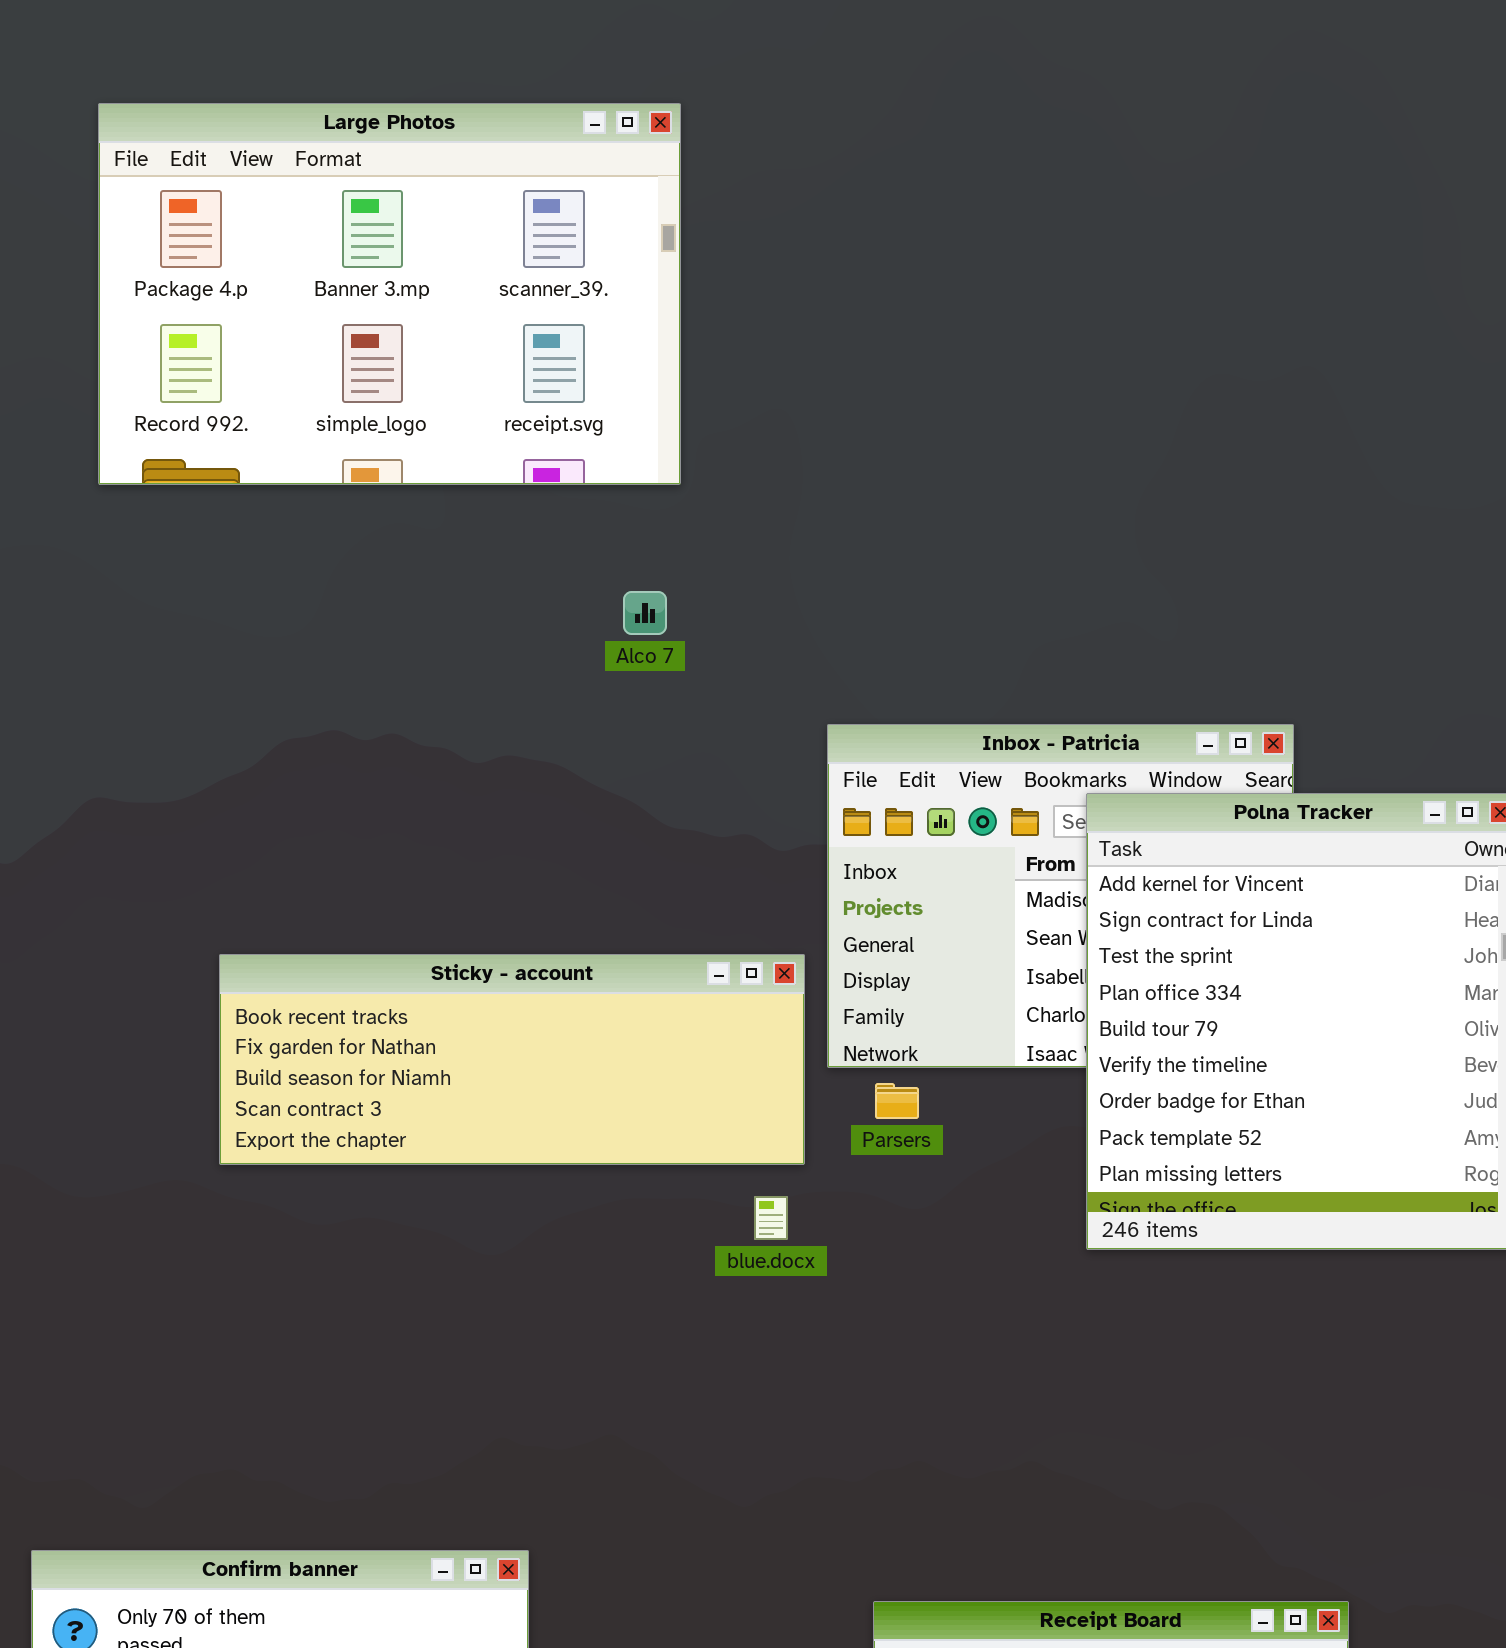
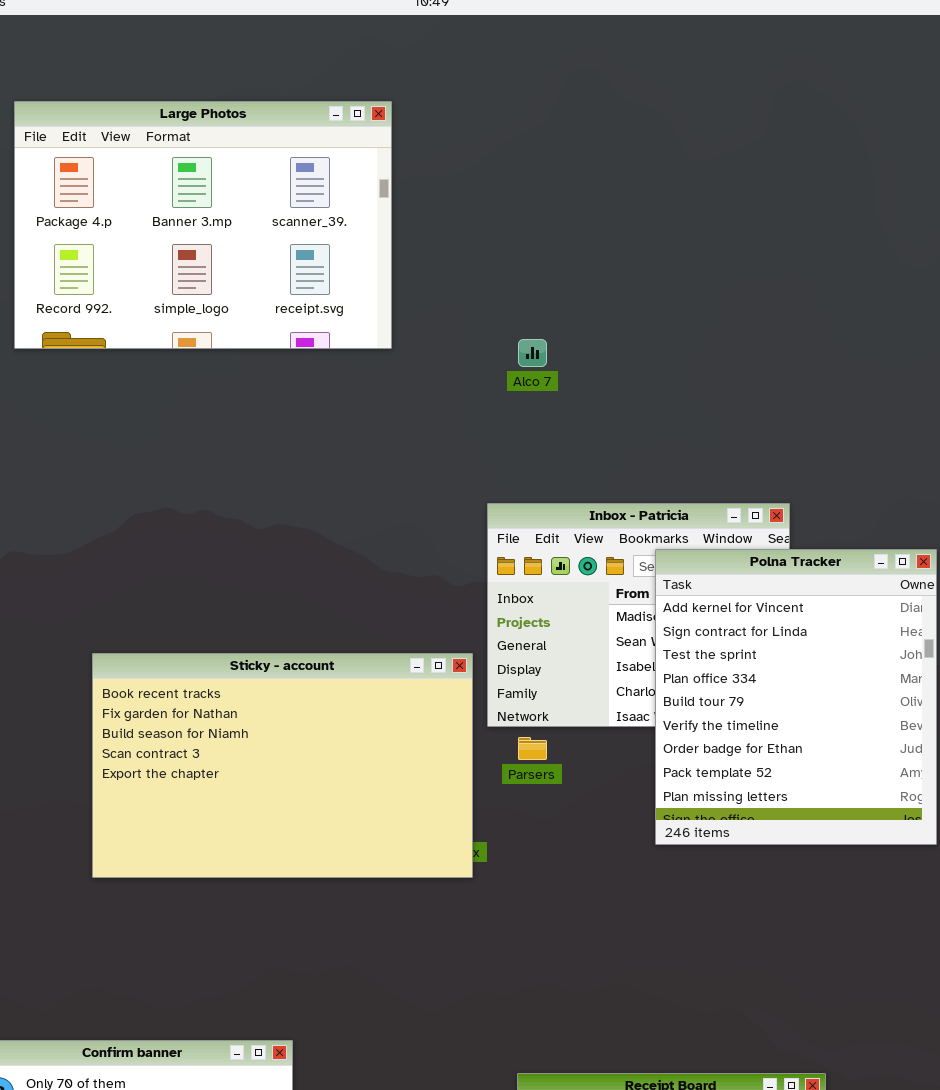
Alco 7: [623,591,667,635] -> [518,339,547,367], moved
Sticky - account: [219,954,805,1165] -> [92,653,473,878], resized

